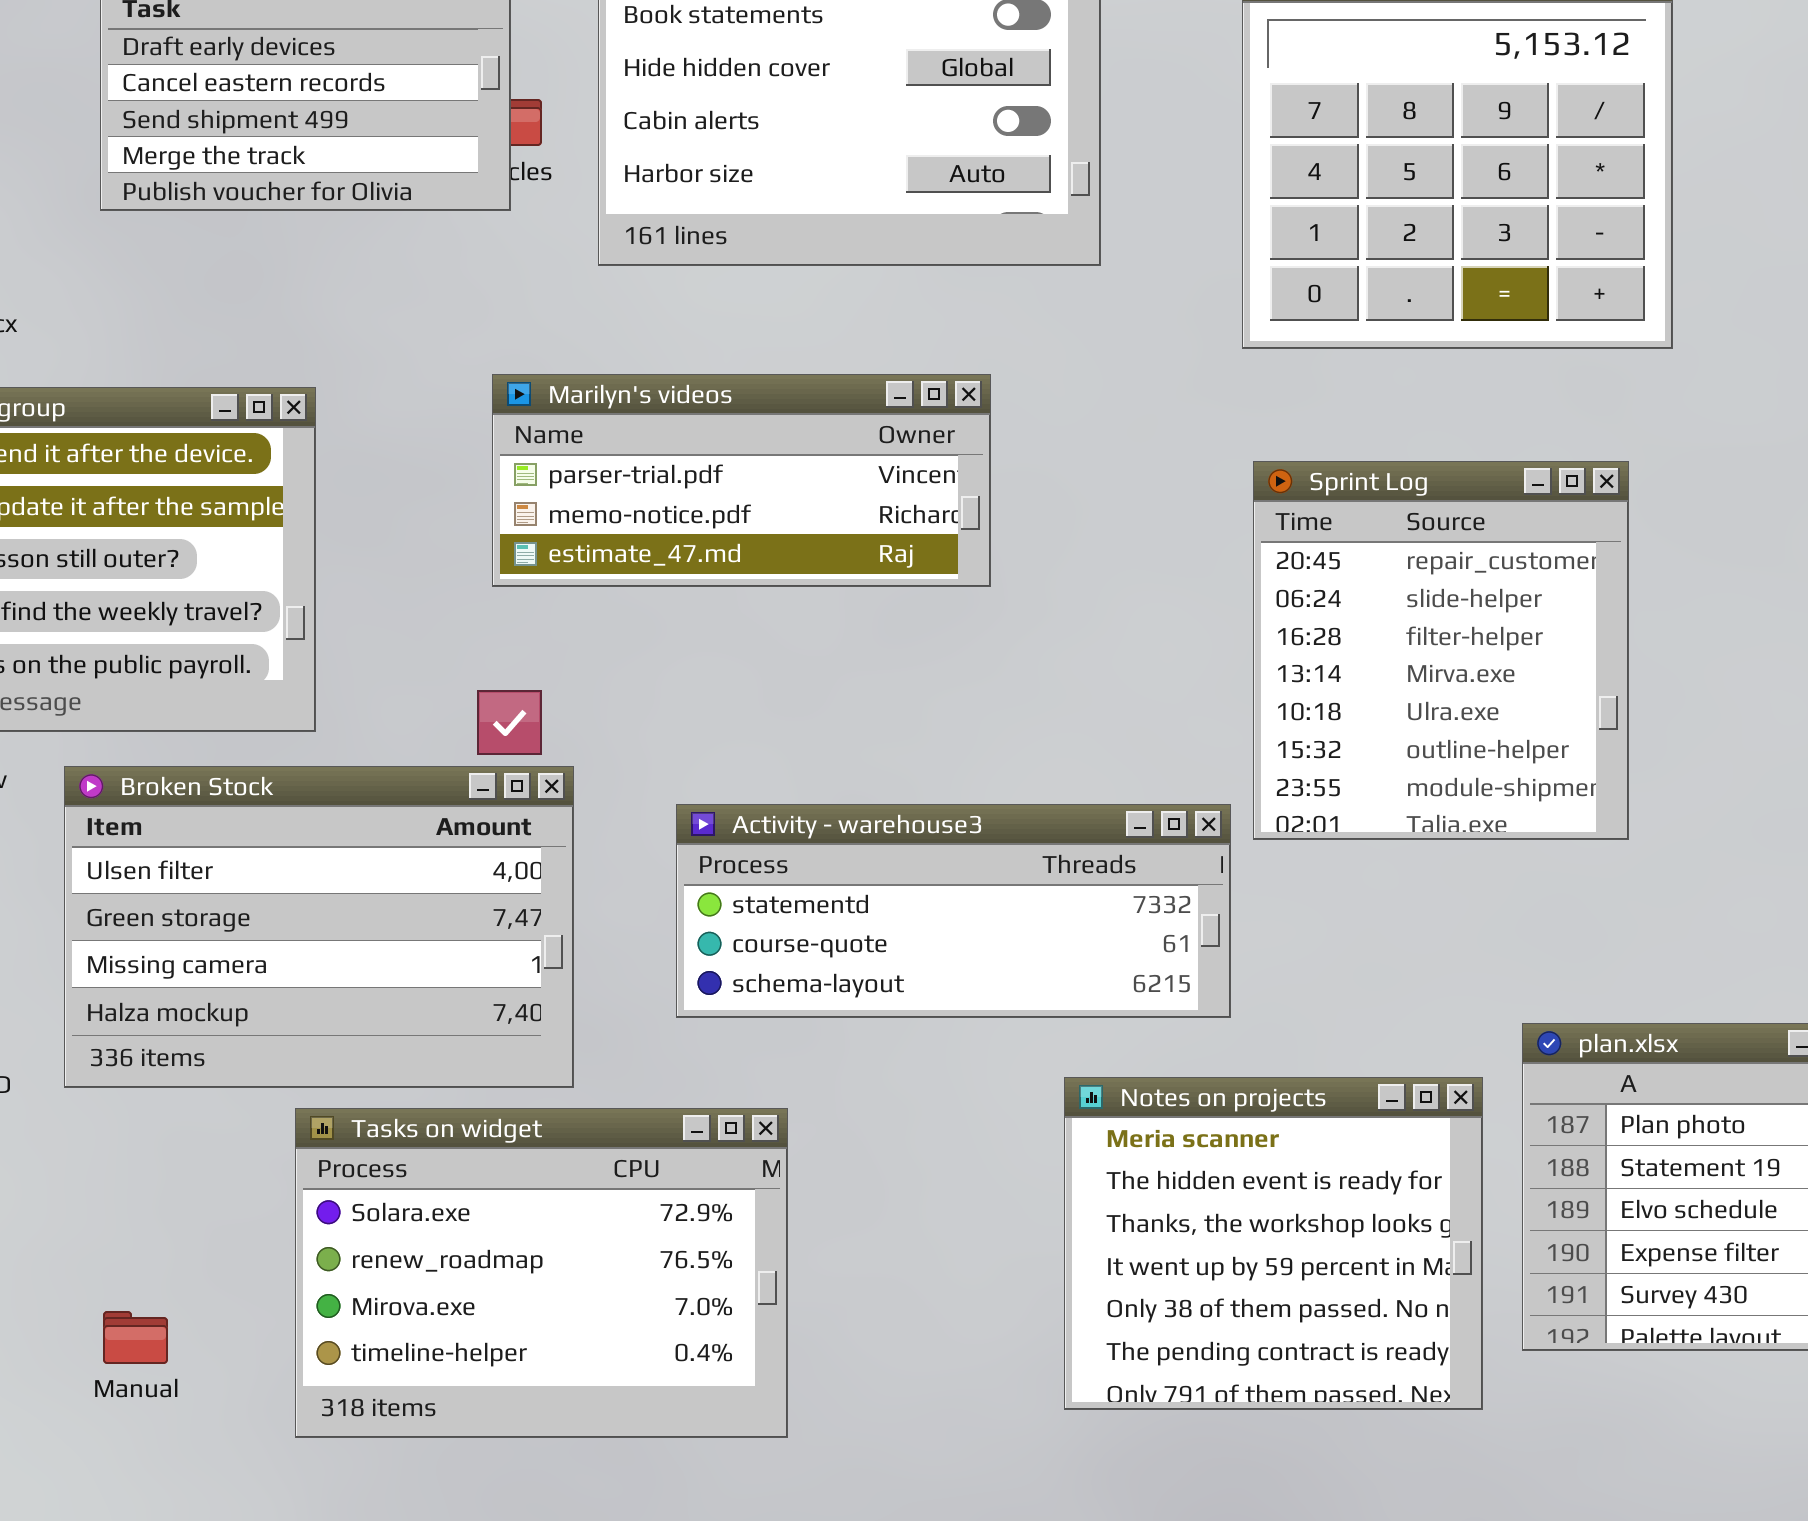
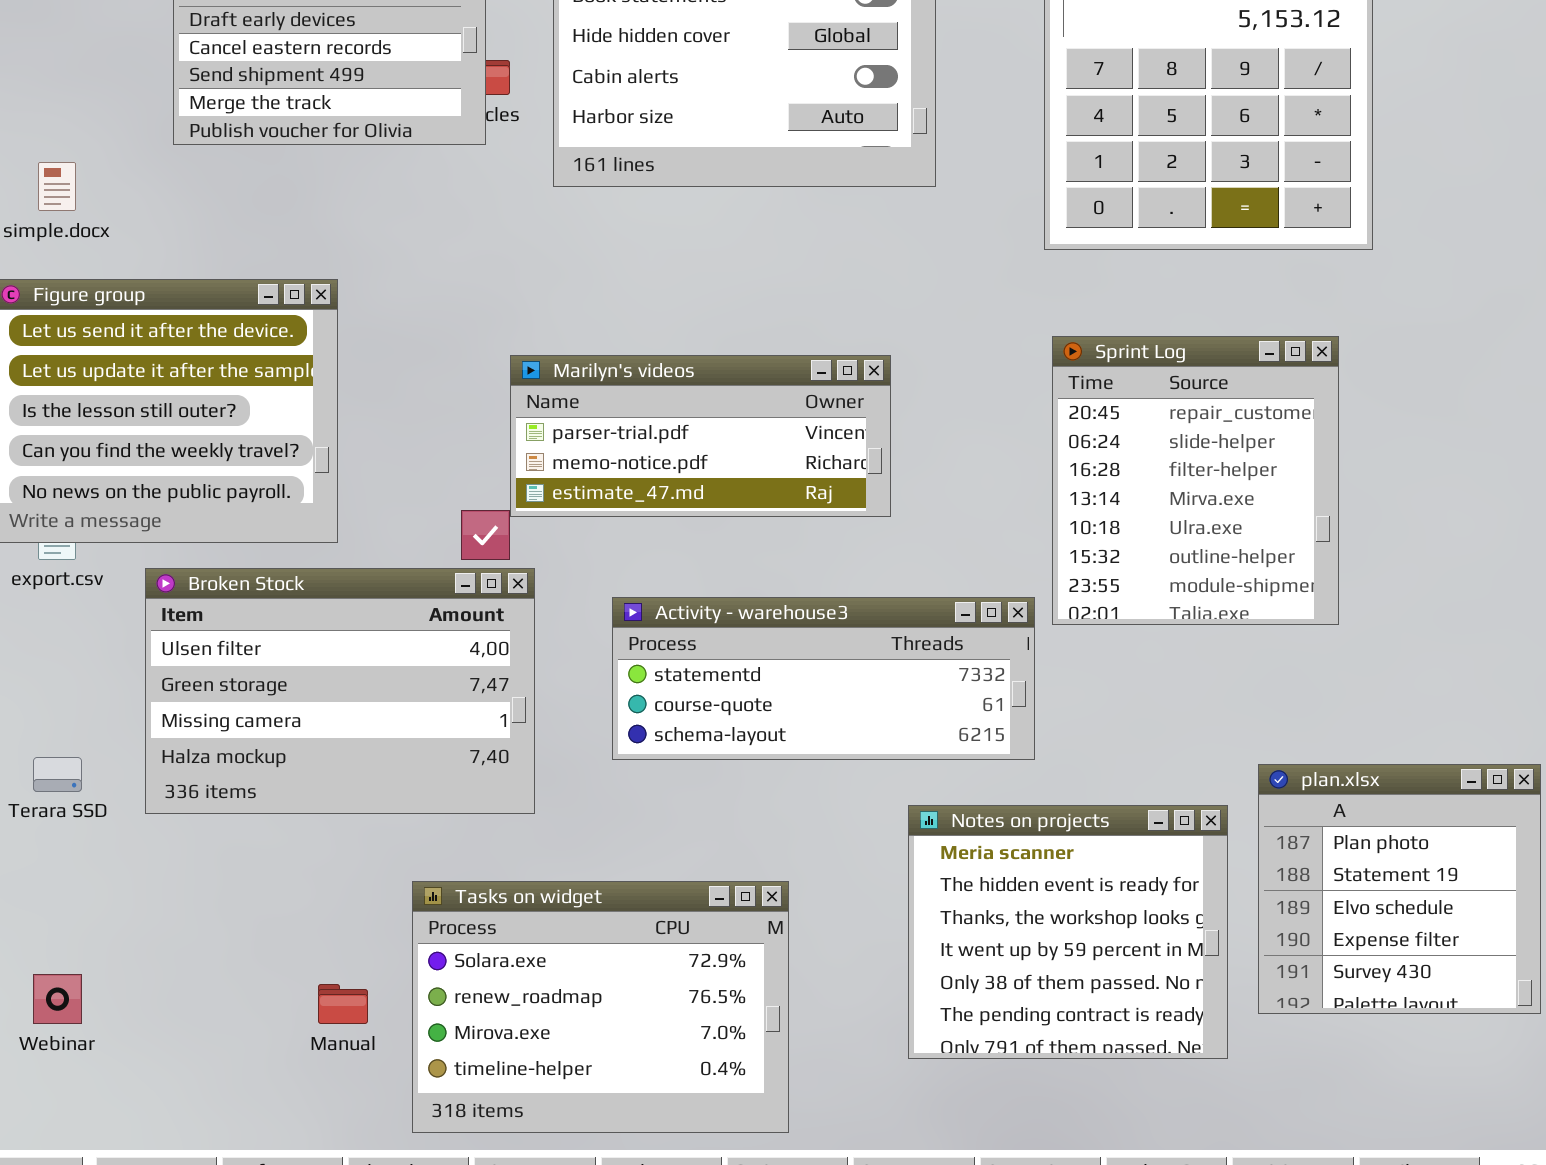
Marilyn's videos: [492,374,991,587] -> [510,355,891,517], moved
Tasks on widget: [295,1108,788,1438] -> [412,881,789,1133], moved
Manual: [103,1311,168,1364] -> [318,984,368,1024], moved

